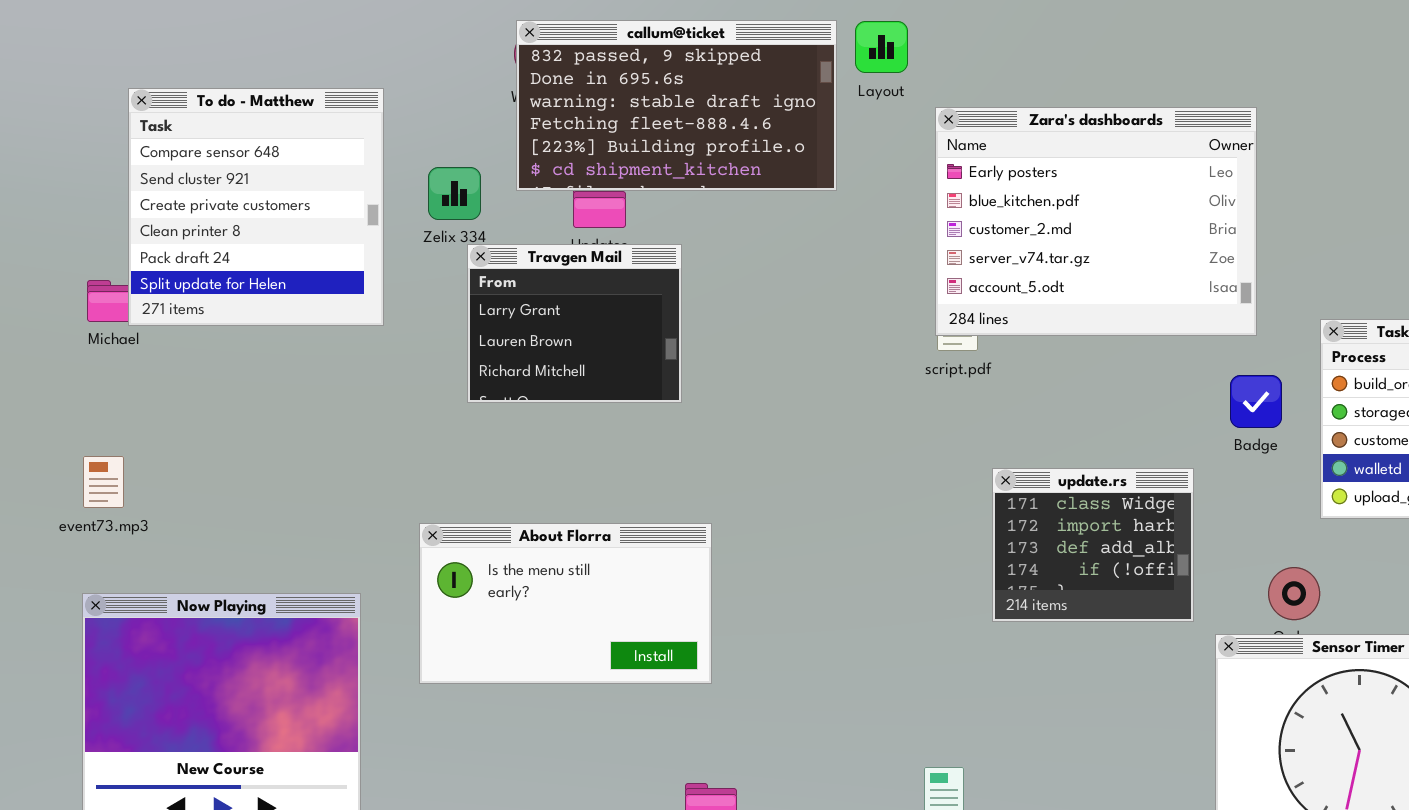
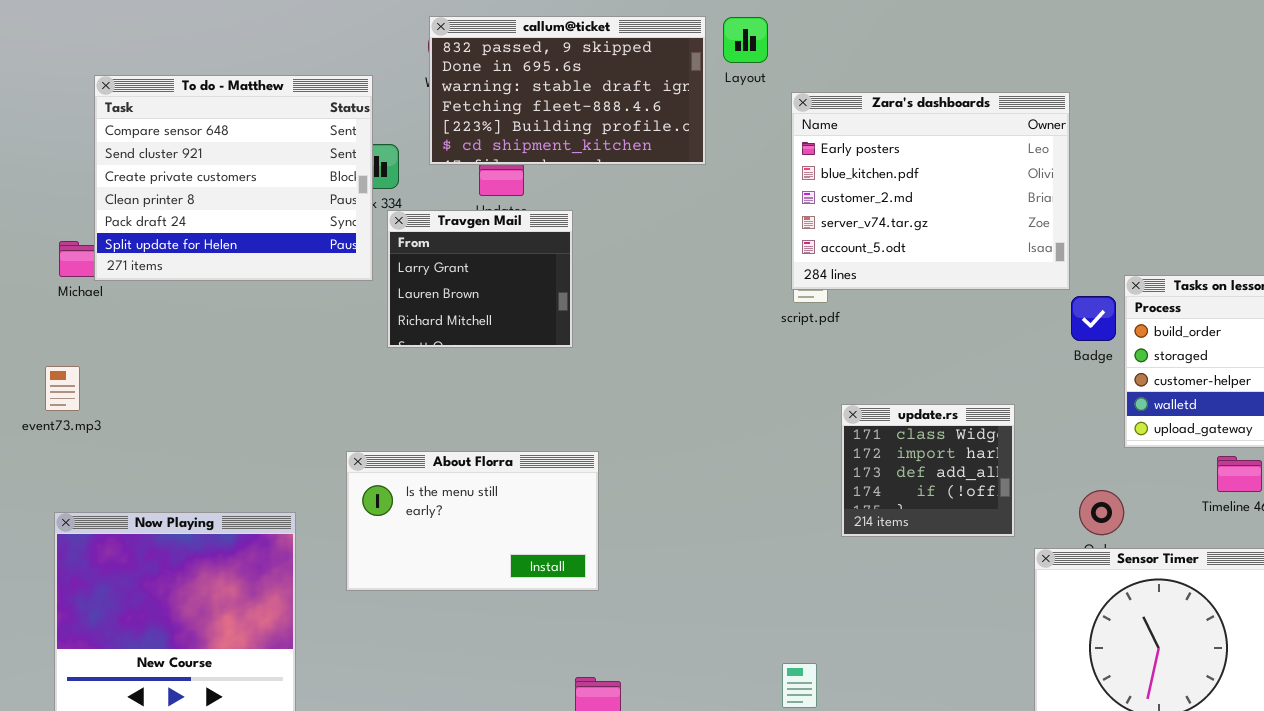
To do - Matthew: [128,88,384,326] -> [94,75,373,281], resized
Badge: [1230,375,1282,428] -> [1071,296,1116,341], moved
event73.mp3: [83,456,124,508] -> [45,366,80,411], moved

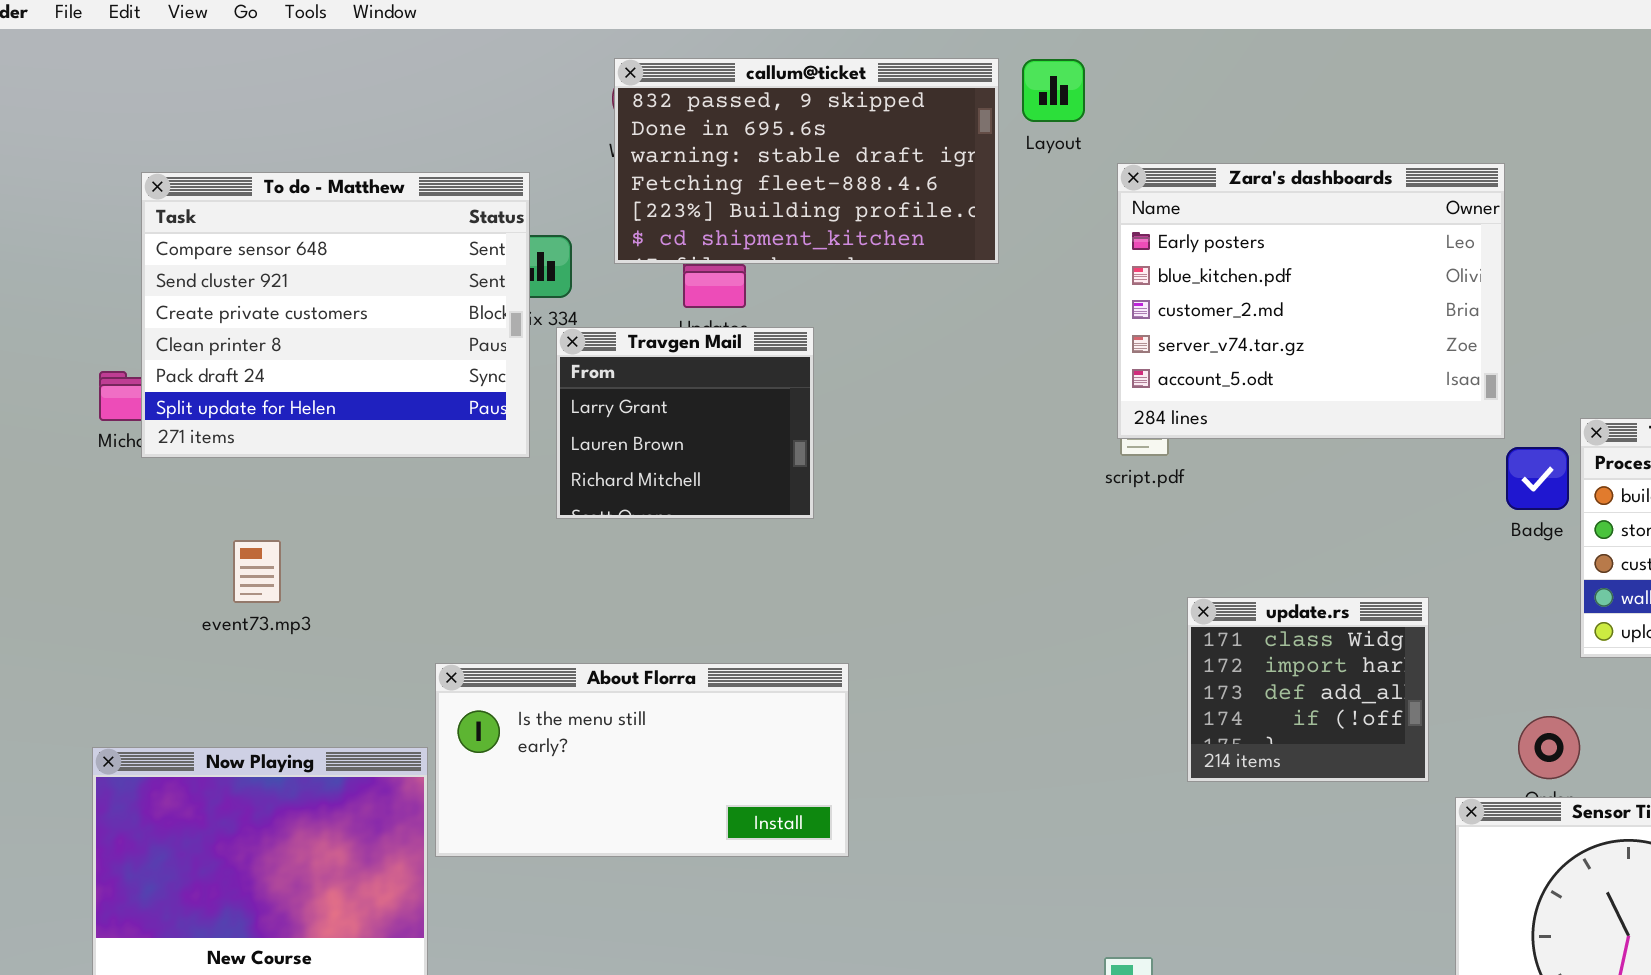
To do - Matthew: [94,75,373,281] -> [141,172,530,458], moved
event73.mp3: [45,366,80,411] -> [233,540,281,603], moved
About Florra: [346,451,599,591] -> [435,663,849,857], resized

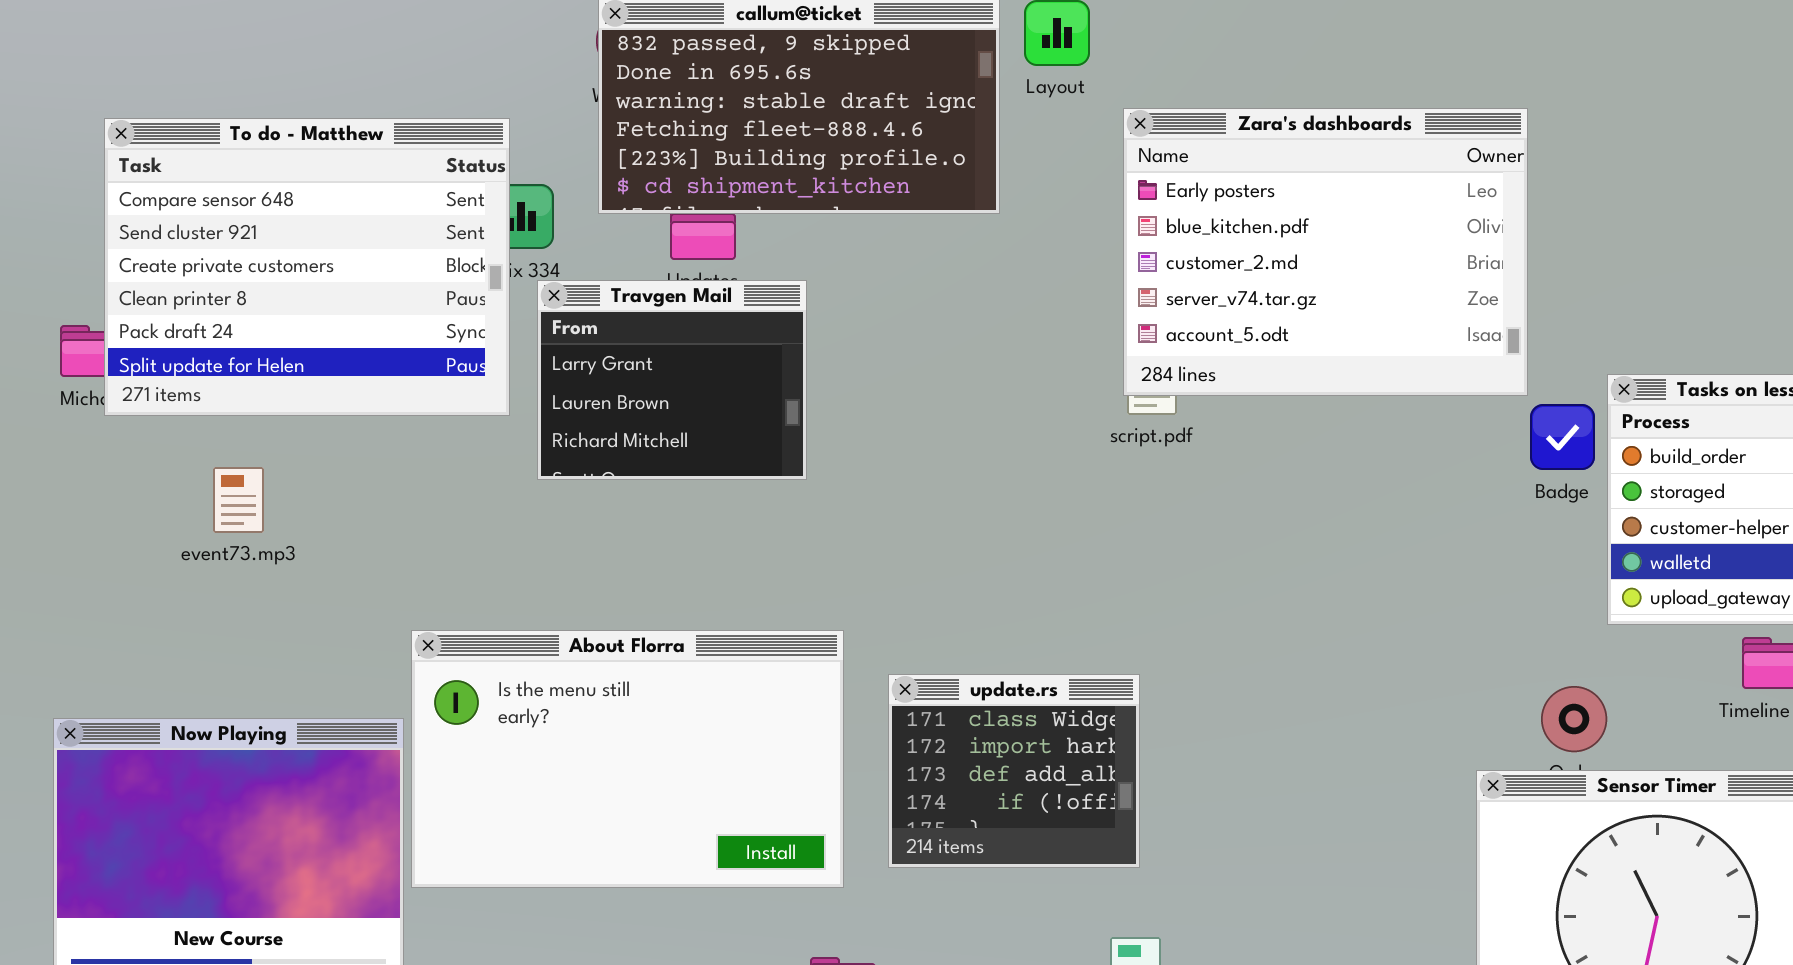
event73.mp3: [233,540,281,603] -> [213,467,264,533], moved
update.rs: [1187,597,1429,782] -> [888,674,1140,868], moved
About Florra: [435,663,849,857] -> [411,630,844,888], resized

